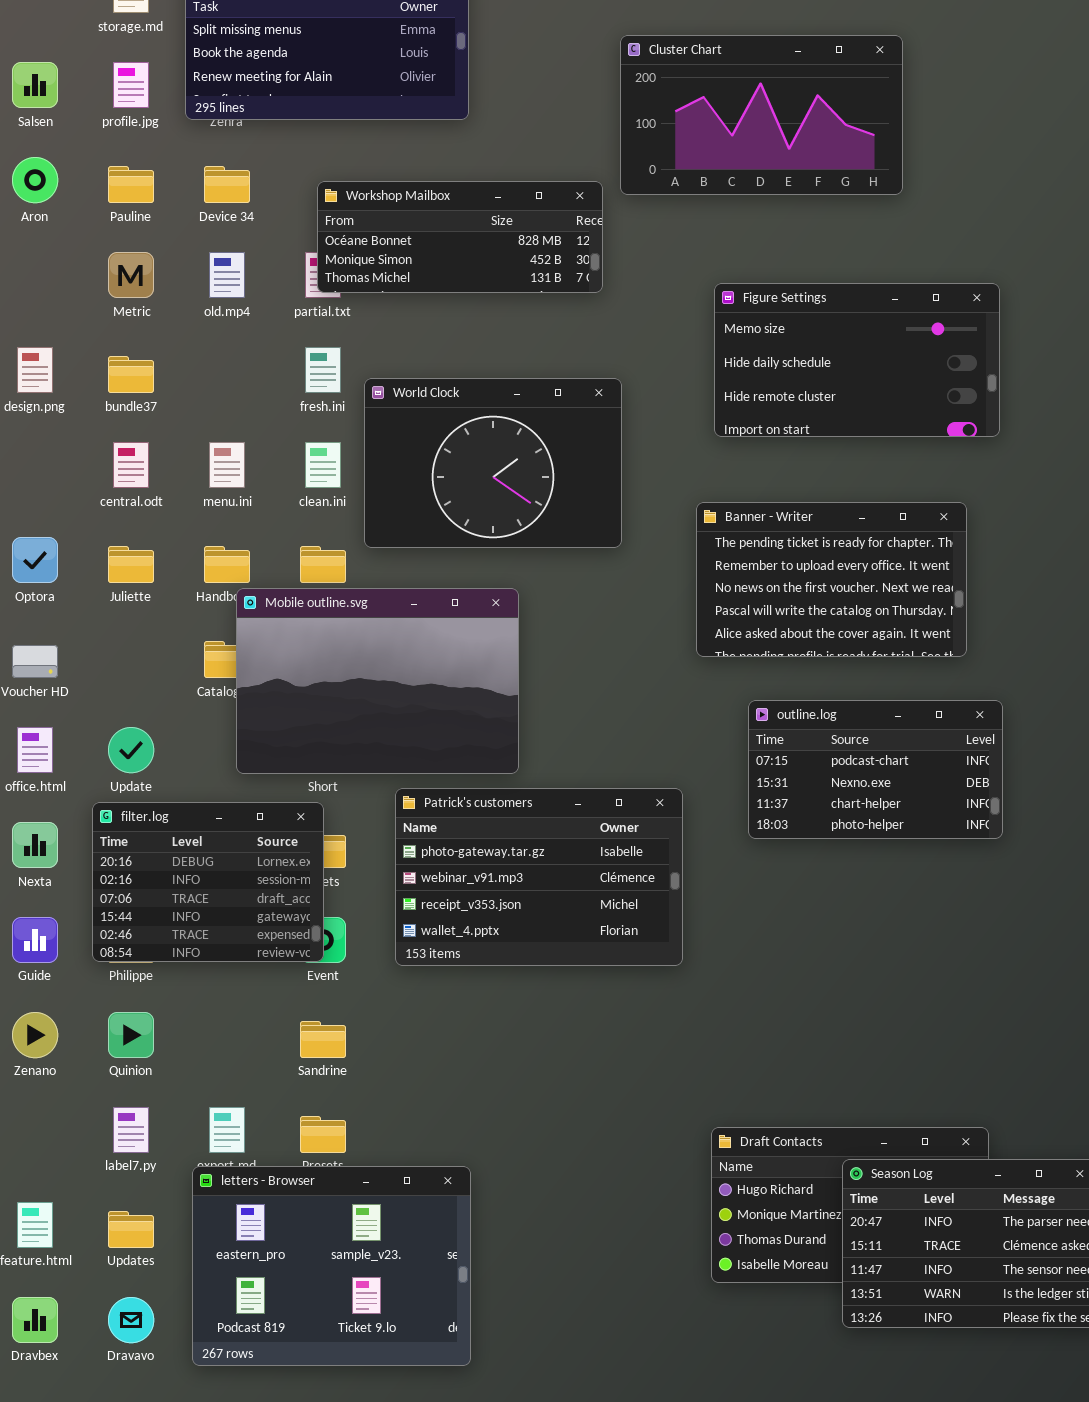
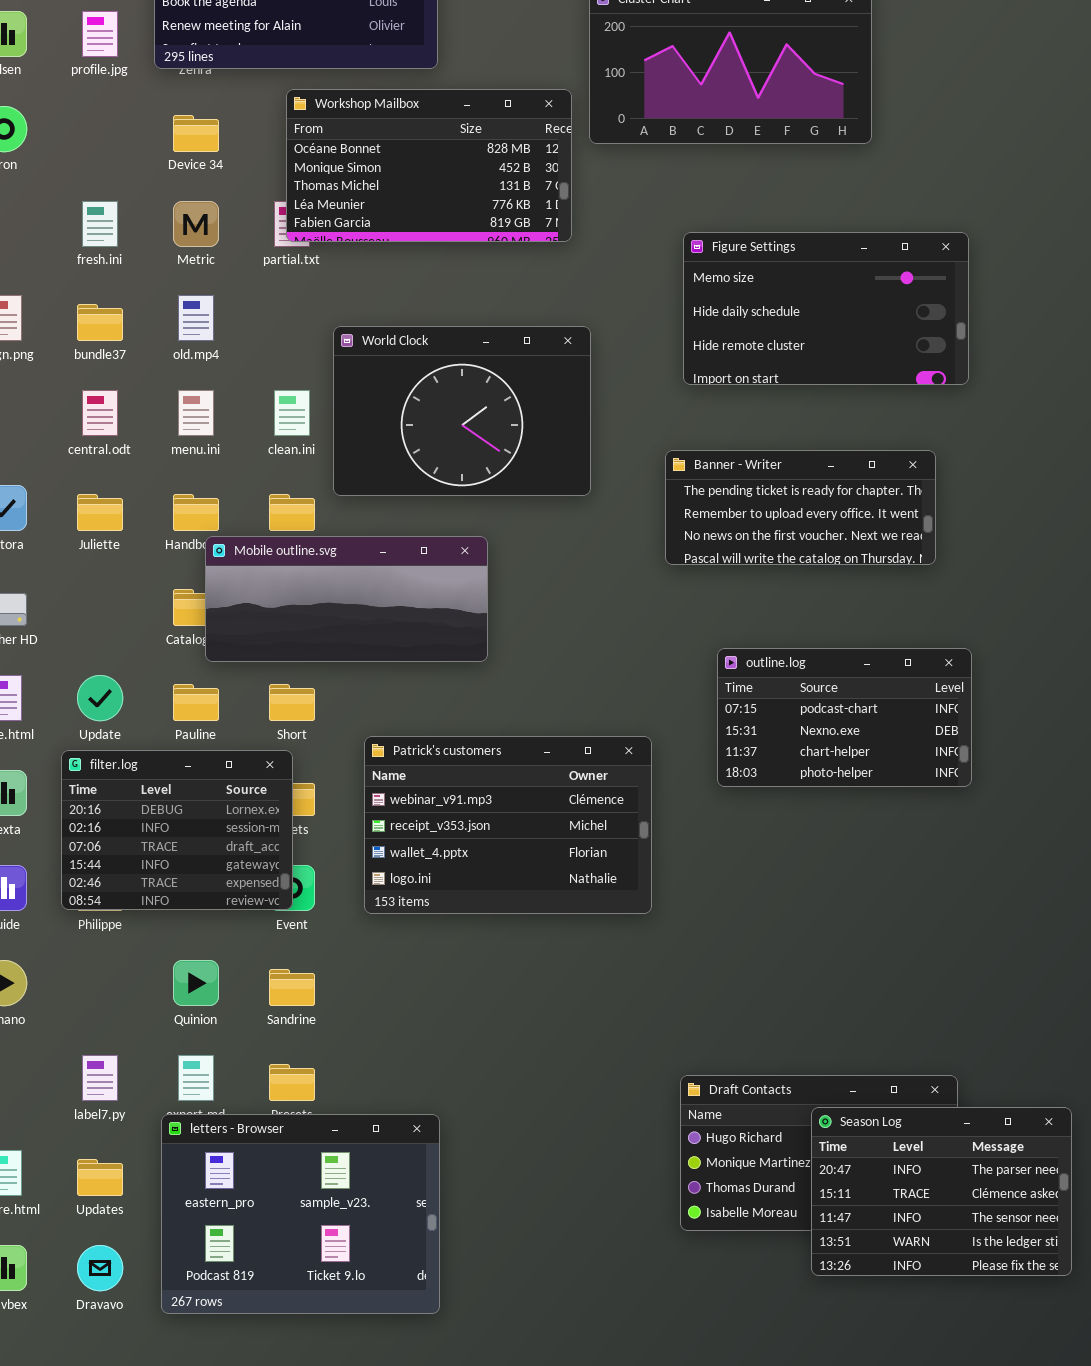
Pauline: [108,166,154,203] -> [173,684,219,721], moved
Workshop Mailbox: [317,181,603,293] -> [286,89,572,242], resized
Metric: [108,252,154,298] -> [173,201,219,247], moved
old.mp4: [209,252,245,298] -> [178,295,214,341], moved
fresh.ini: [305,347,341,393] -> [82,201,118,247], moved
Banner - Writer: [696,502,967,657] -> [665,450,936,565], resized
Mobile outline.svg: [236,588,519,774] -> [205,536,488,662], resized
Patrick's customers: [395,788,683,966] -> [364,736,652,914], scrolled down 1 row
Quinion: [108,1012,154,1058] -> [173,960,219,1006], moved

